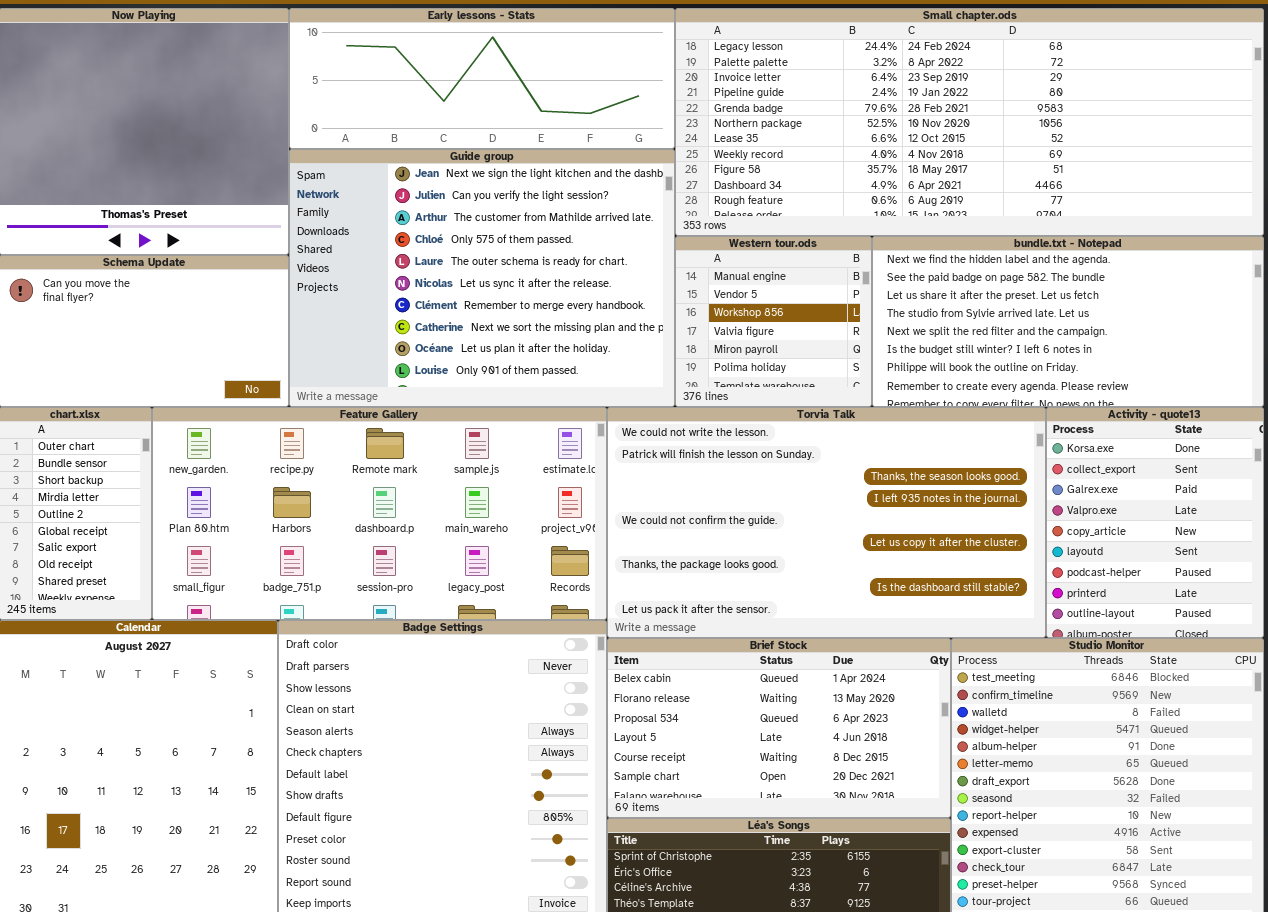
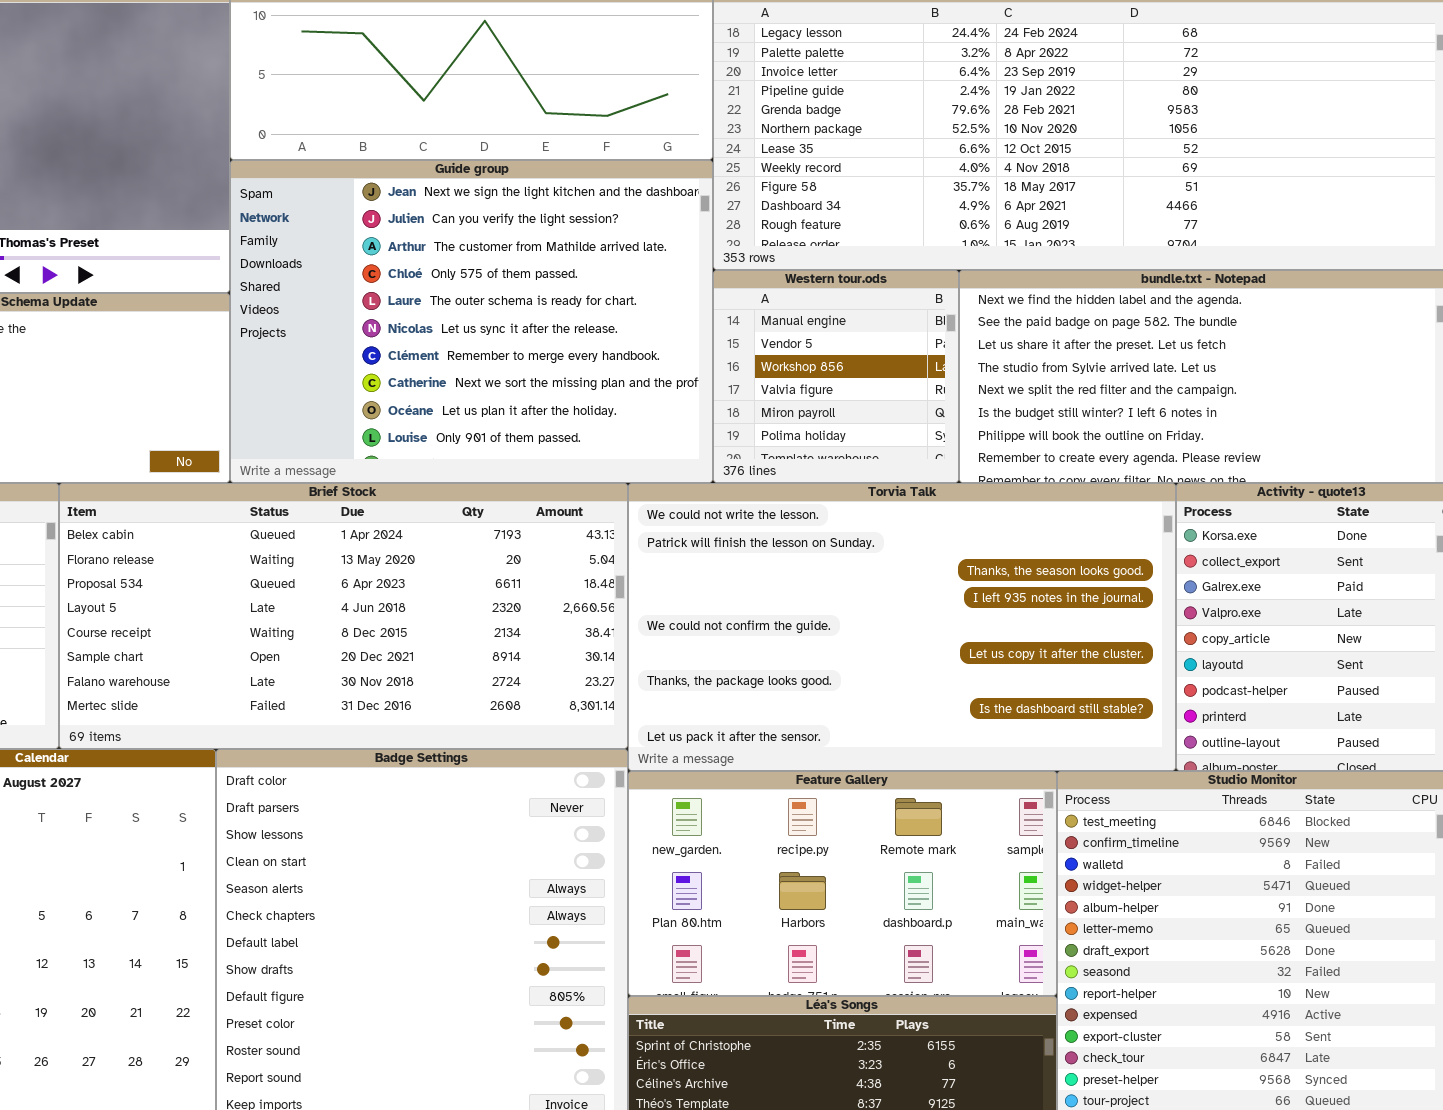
Feature Gallery: [152,407,607,620] -> [628,771,1057,996], moved, resized
Brief Stock: [607,638,951,818] -> [59,483,628,749], moved, resized

